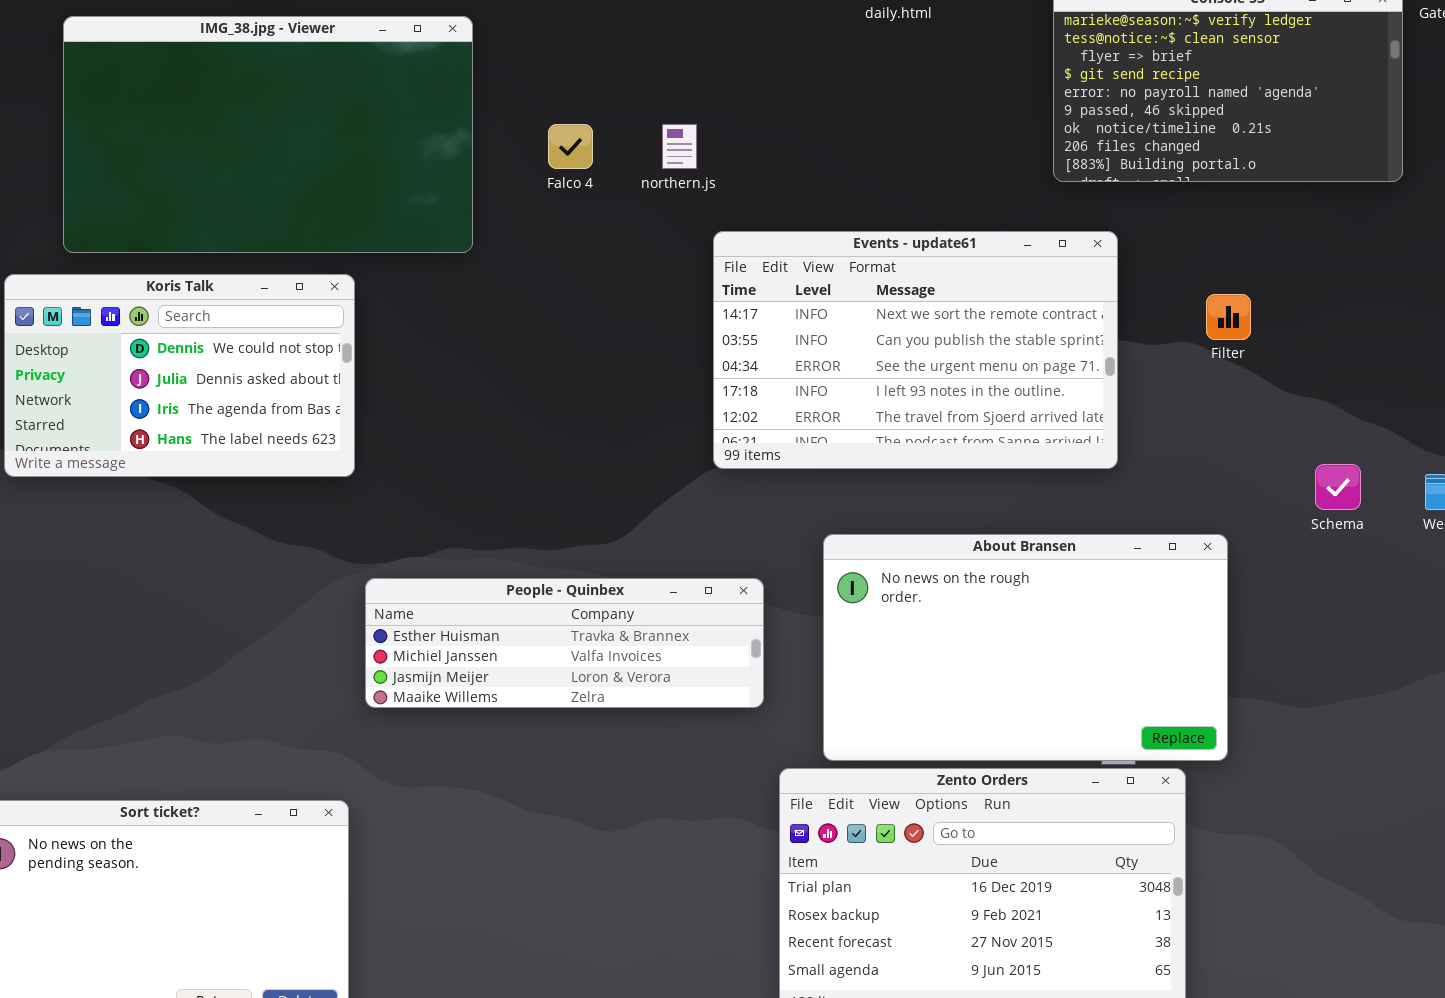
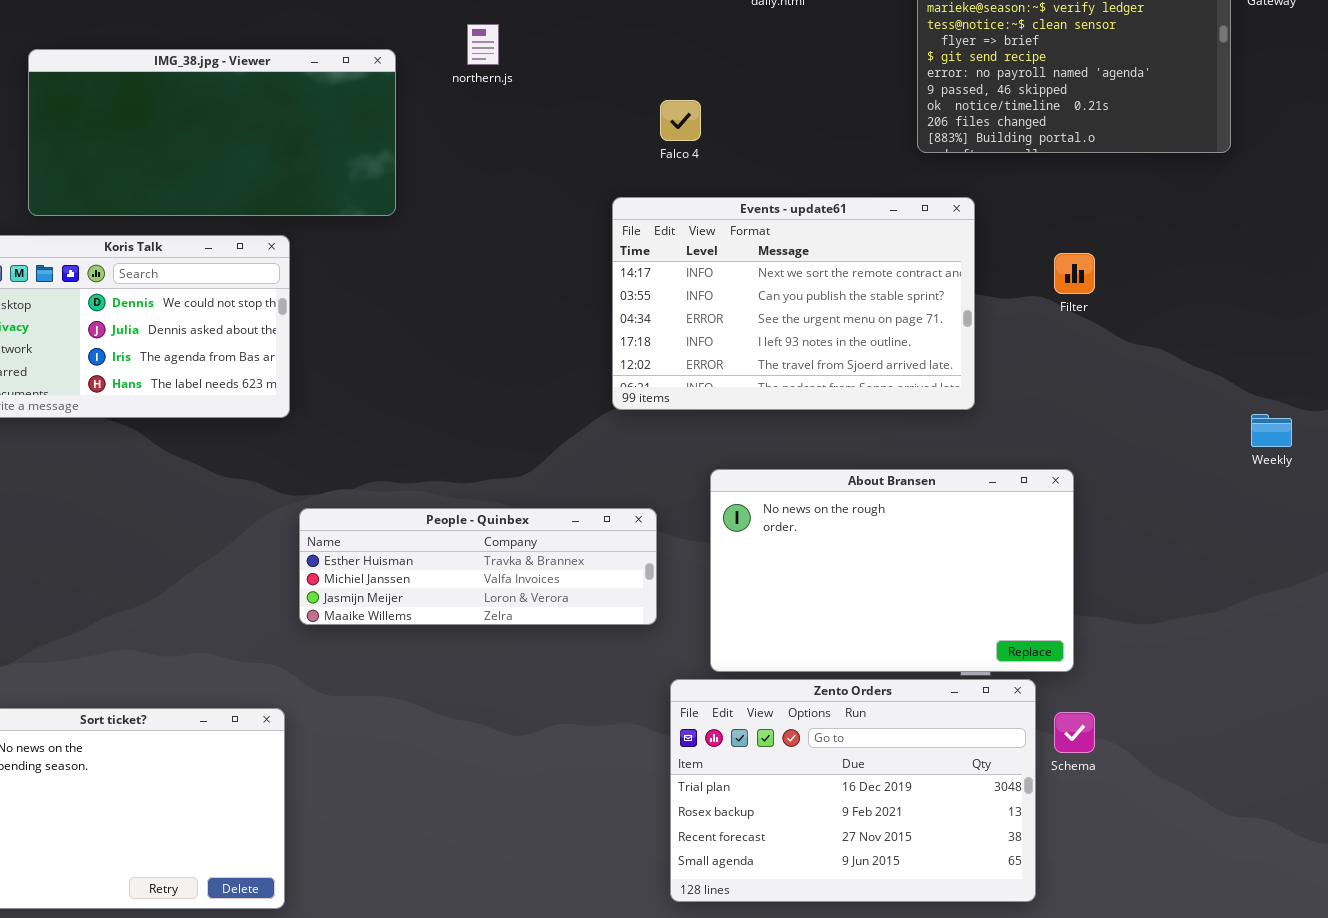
IMG_38.jpg - Viewer: [63,16,473,253] -> [28,49,396,216], resized
Falco 4: [548,124,593,169] -> [660,100,701,141], moved
northern.js: [662,124,697,169] -> [467,24,499,65], moved
Schema: [1315,464,1361,510] -> [1054,712,1095,753], moved

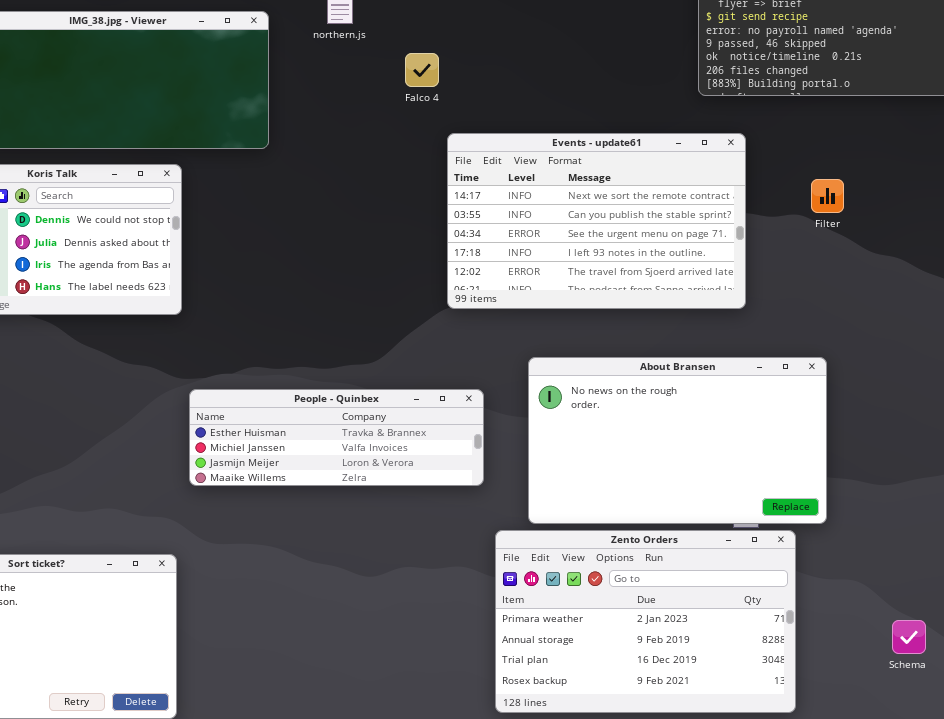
Falco 4: [660,100,701,141] -> [405,53,439,87], moved
Zento Orders: [670,679,1036,902] -> [495,530,796,713], scrolled up 2 rows
Schema: [1054,712,1095,753] -> [892,620,926,654], moved

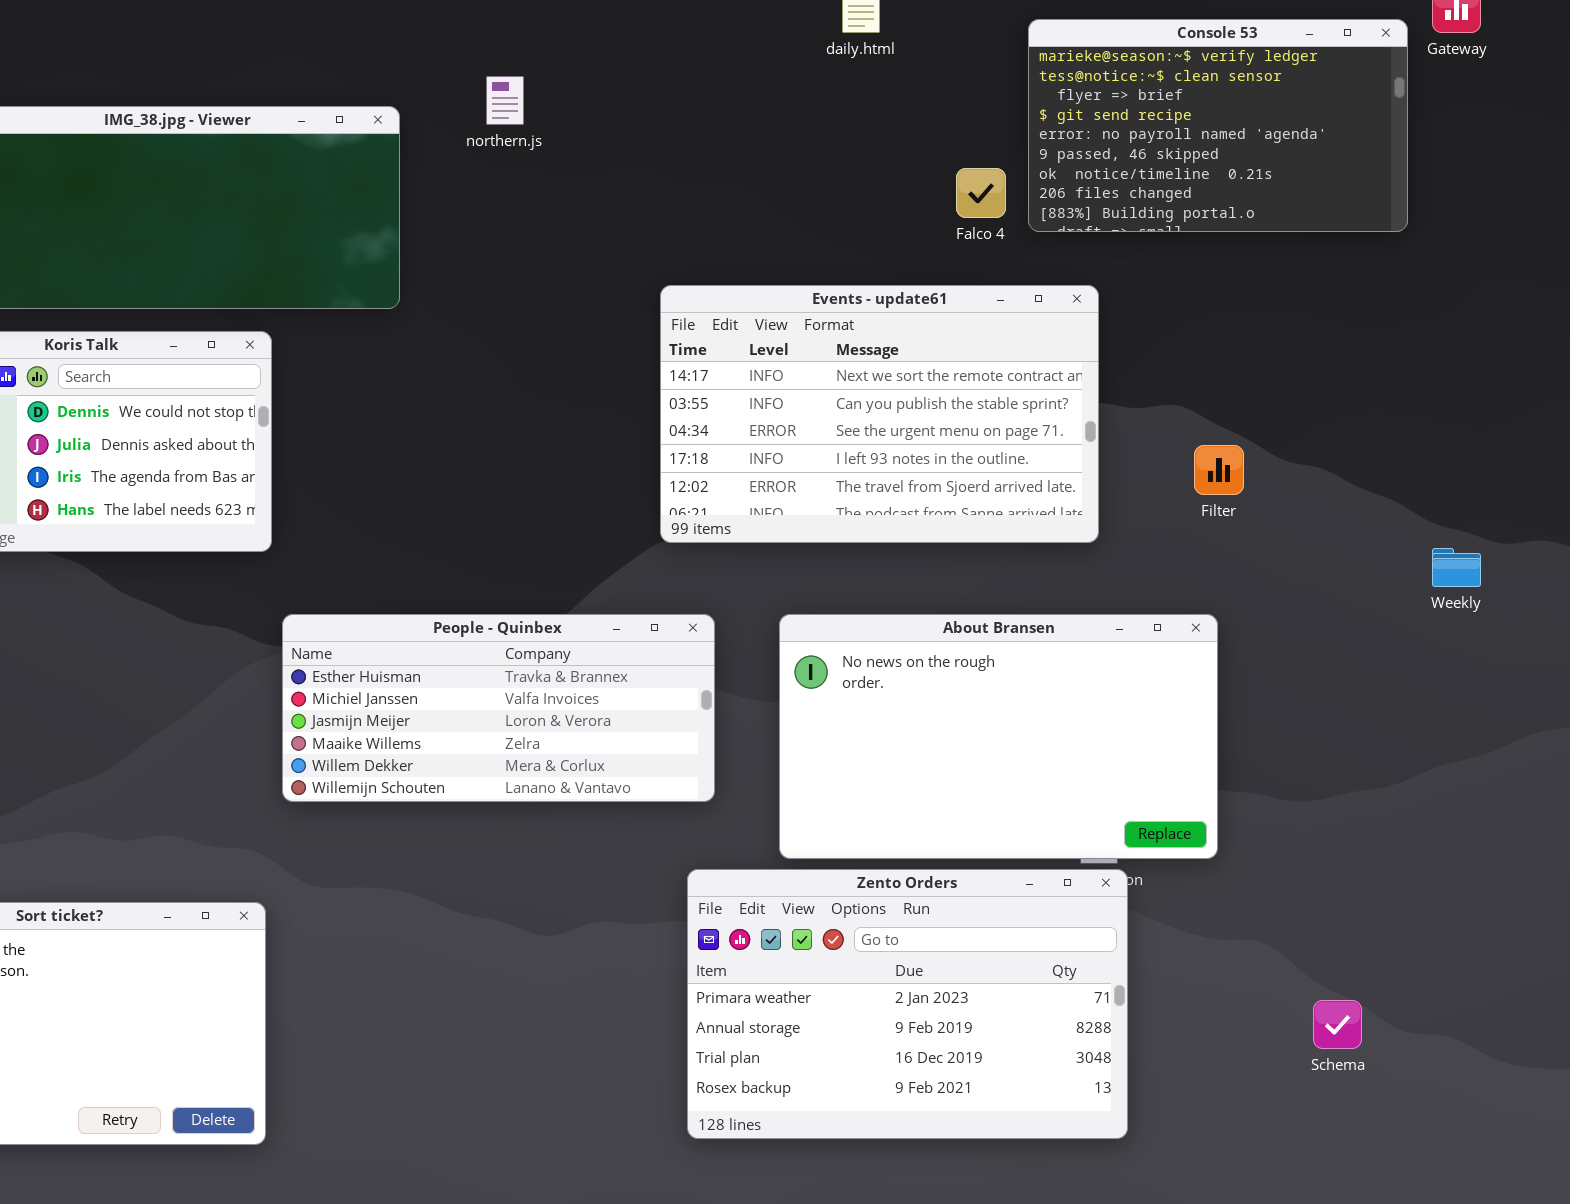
Falco 4: [405,53,439,87] -> [956,168,1006,218], moved
Filter: [811,179,844,213] -> [1194,445,1244,495], moved
People - Quinbex: [189,389,484,486] -> [282,614,715,802], resized
Zento Orders: [495,530,796,713] -> [687,869,1128,1139], moved

